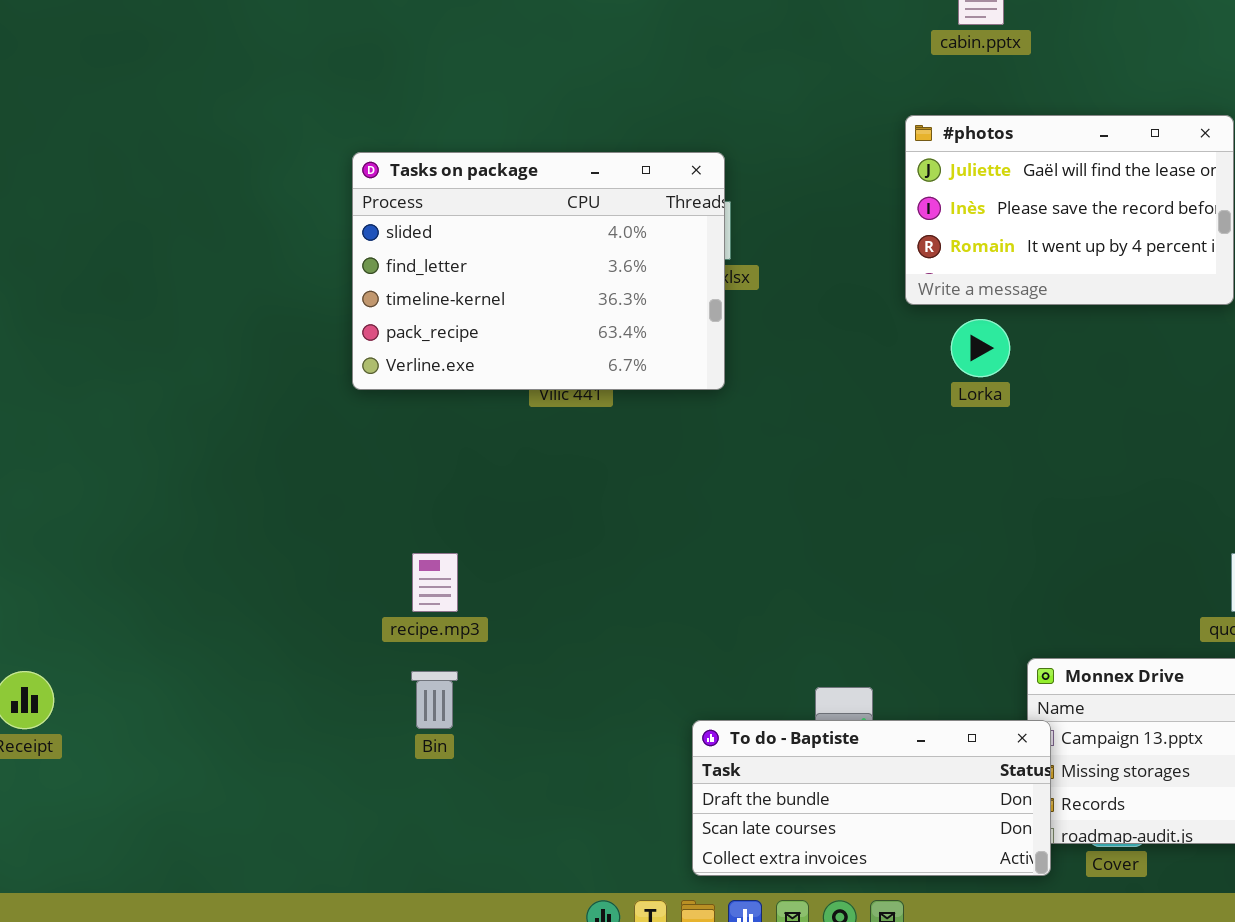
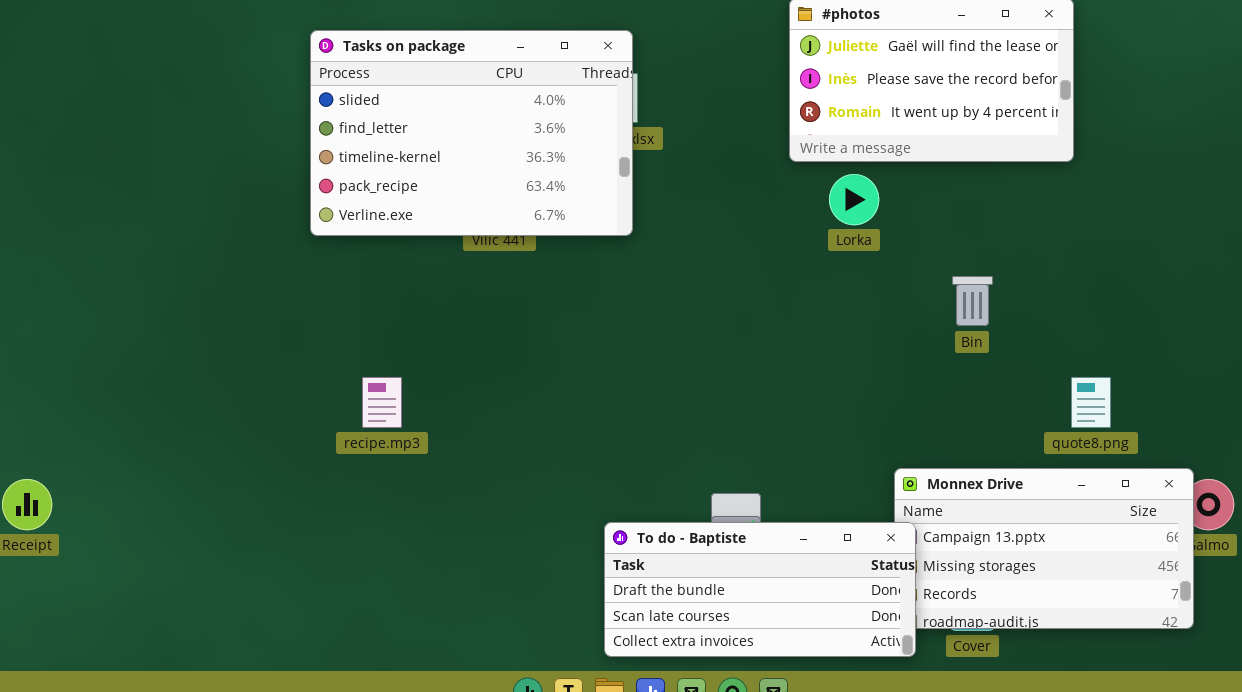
Bin: [411,671,458,729] -> [952,276,993,326], moved

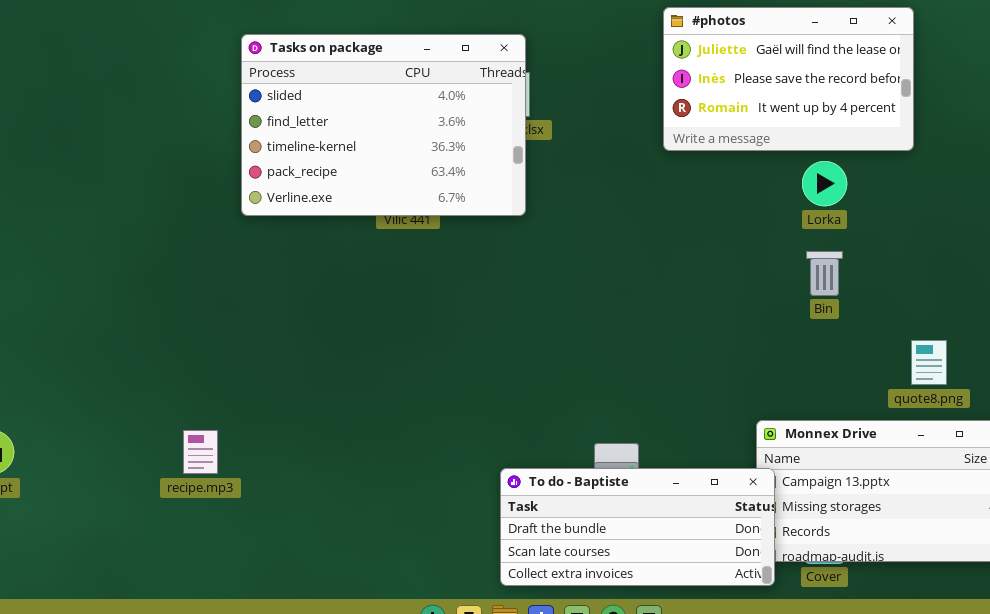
Lorka: [829,174,879,225] -> [802,161,847,206], moved
recipe.mp3: [362,377,402,428] -> [183,430,218,474], moved

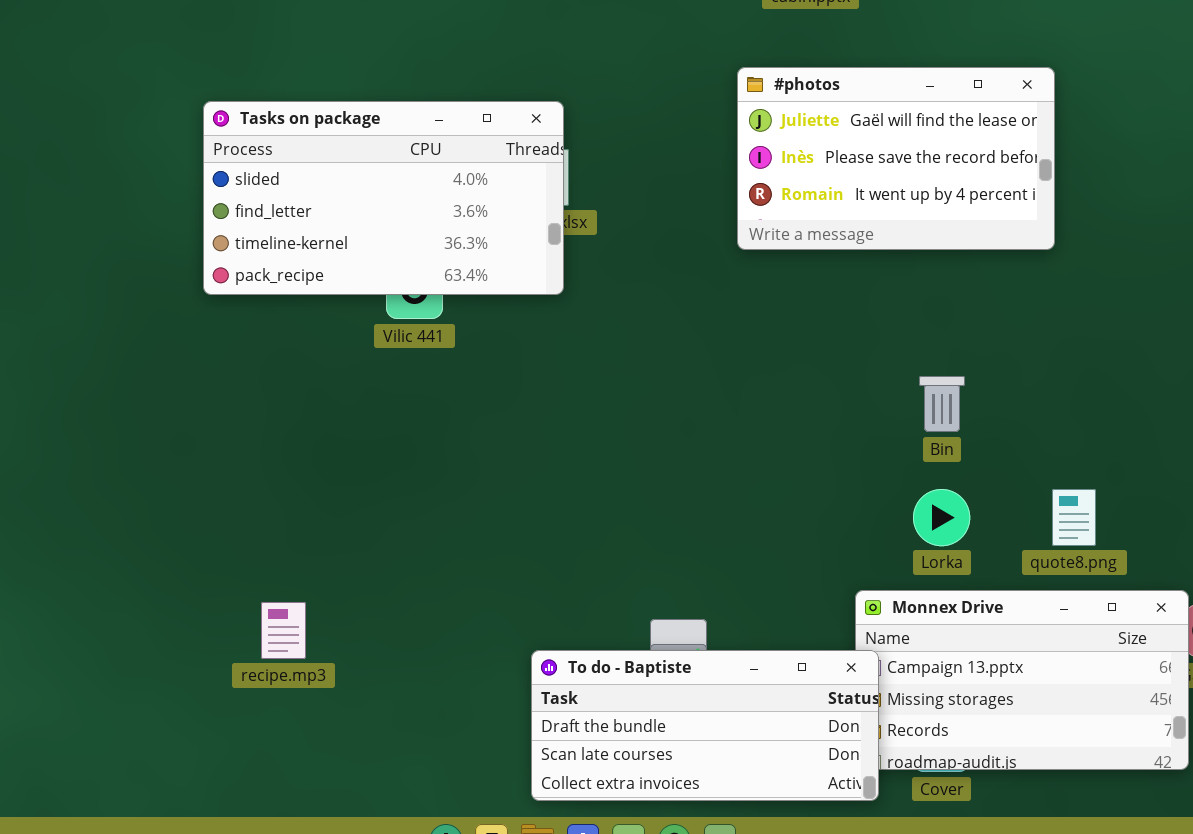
Tasks on package: [241,34,526,216] -> [203,101,564,295], resized
Lorka: [802,161,847,206] -> [913,489,970,546], moved
recipe.mp3: [183,430,218,474] -> [261,602,306,659], moved

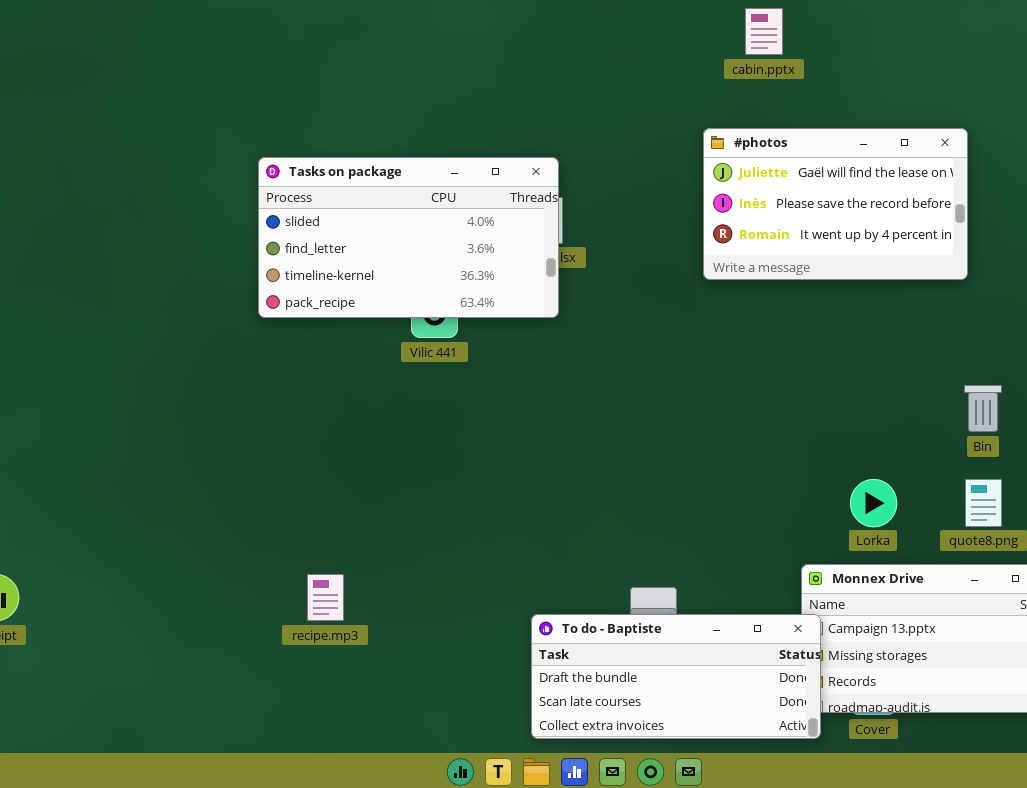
Bin: [919,376,965,432] -> [964,385,1002,432], moved

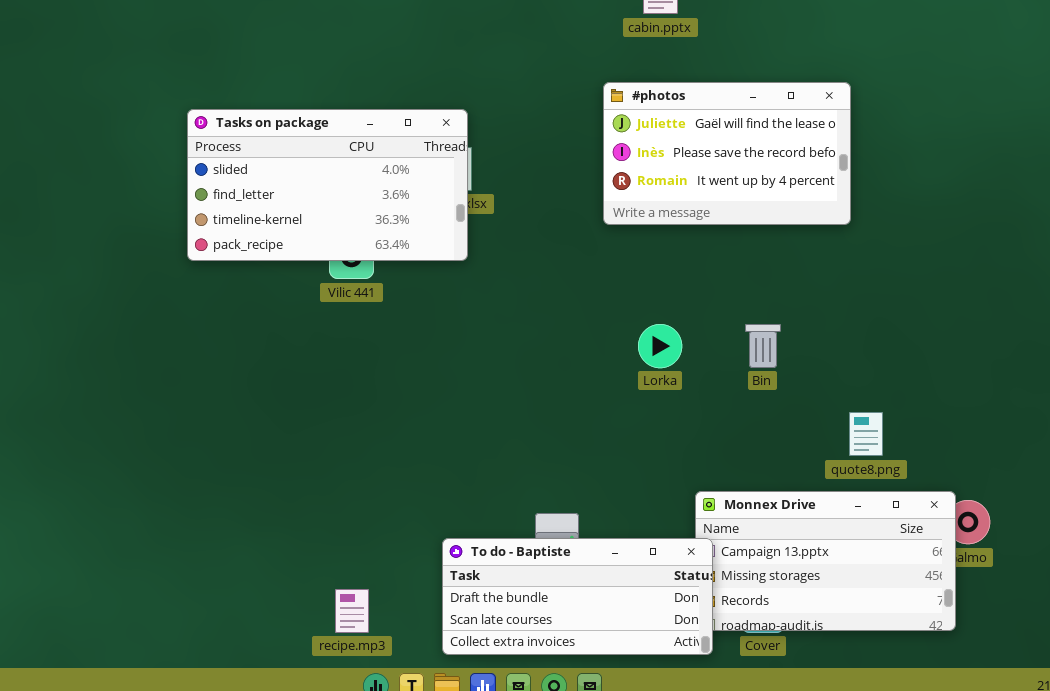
Bin: [964,385,1002,432] -> [745,324,781,368], moved
Lorka: [850,479,897,527] -> [638,324,682,368], moved
recipe.mp3: [307,574,344,621] -> [335,589,369,633], moved

